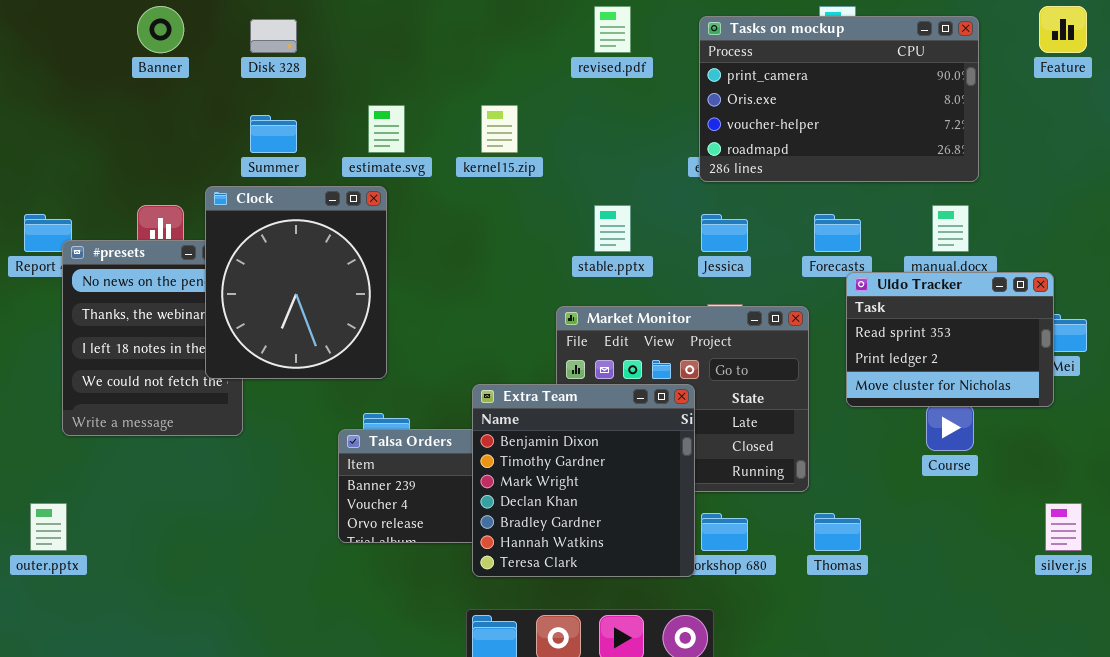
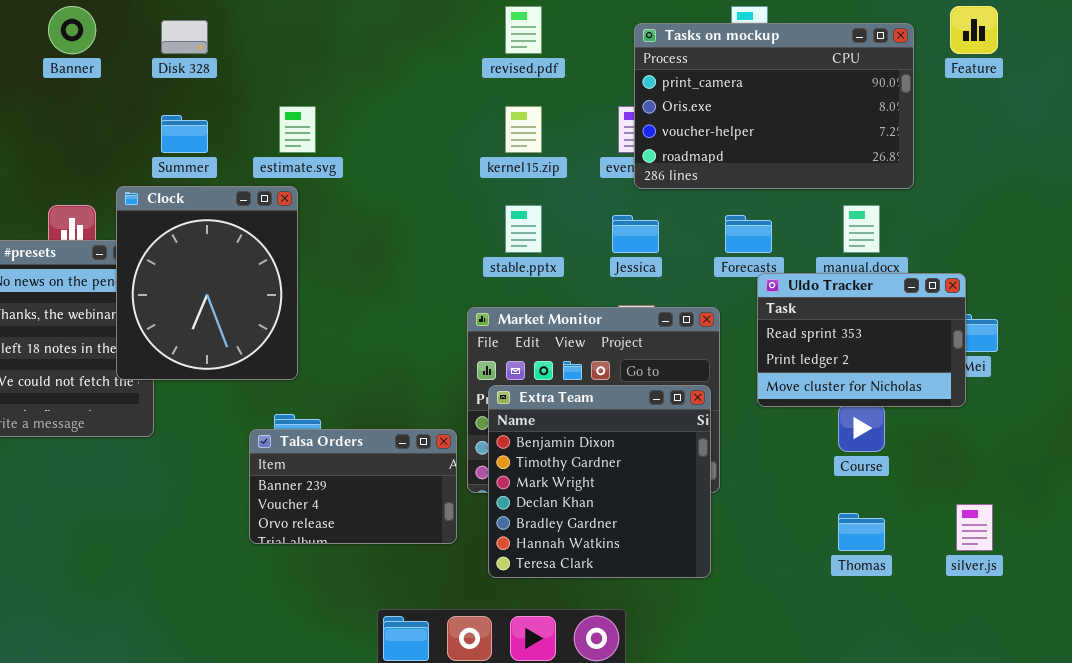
Tasks on mockup: [699,16,979,182] -> [634,23,914,189], moved
kernel15.zip: [481,105,518,153] -> [505,106,542,153], moved
Extra Team: [472,384,695,577] -> [488,385,711,578], moved
Thomas: [814,513,861,551] -> [838,513,885,551], moved

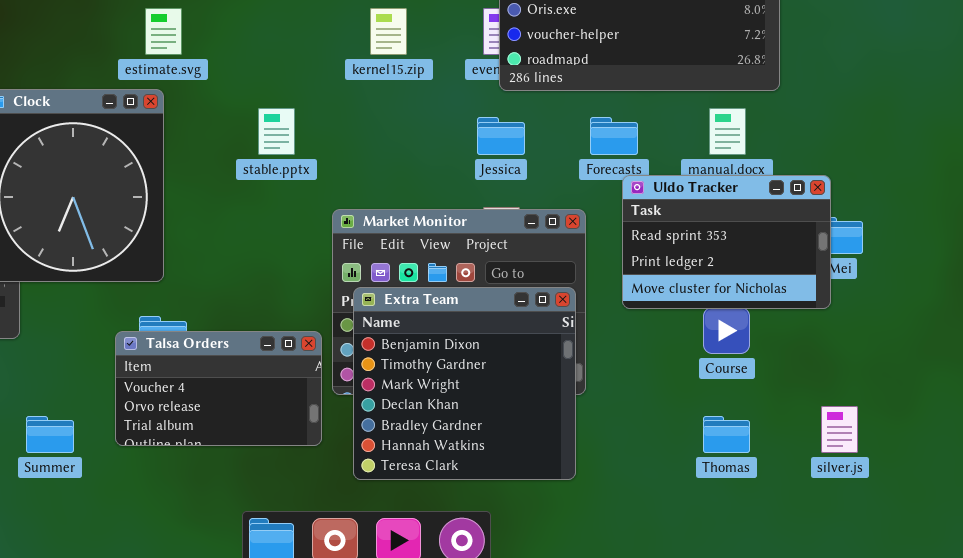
Summer: [161,115,208,153] -> [26,416,74,453], moved
stable.pptx: [505,205,542,253] -> [258,108,295,155], moved
Talsa Orders: [249,429,457,544] -> [115,331,322,446], scrolled down 1 row

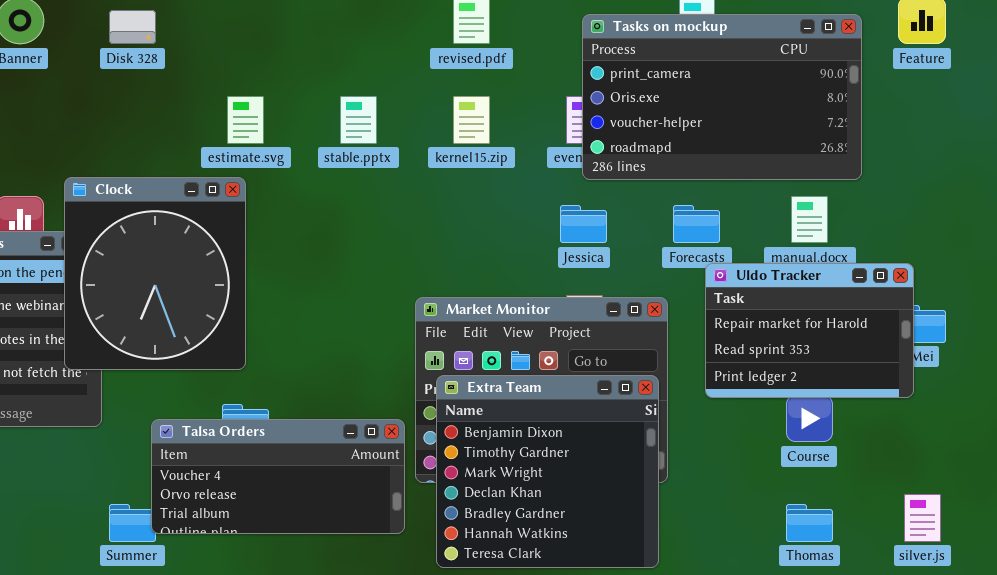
stable.pptx: [258,108,295,155] -> [340,96,377,144], moved
Uldo Tracker: [622,175,831,309] -> [705,263,914,398], scrolled up 1 row
Talsa Orders: [115,331,322,446] -> [151,419,405,534], resized

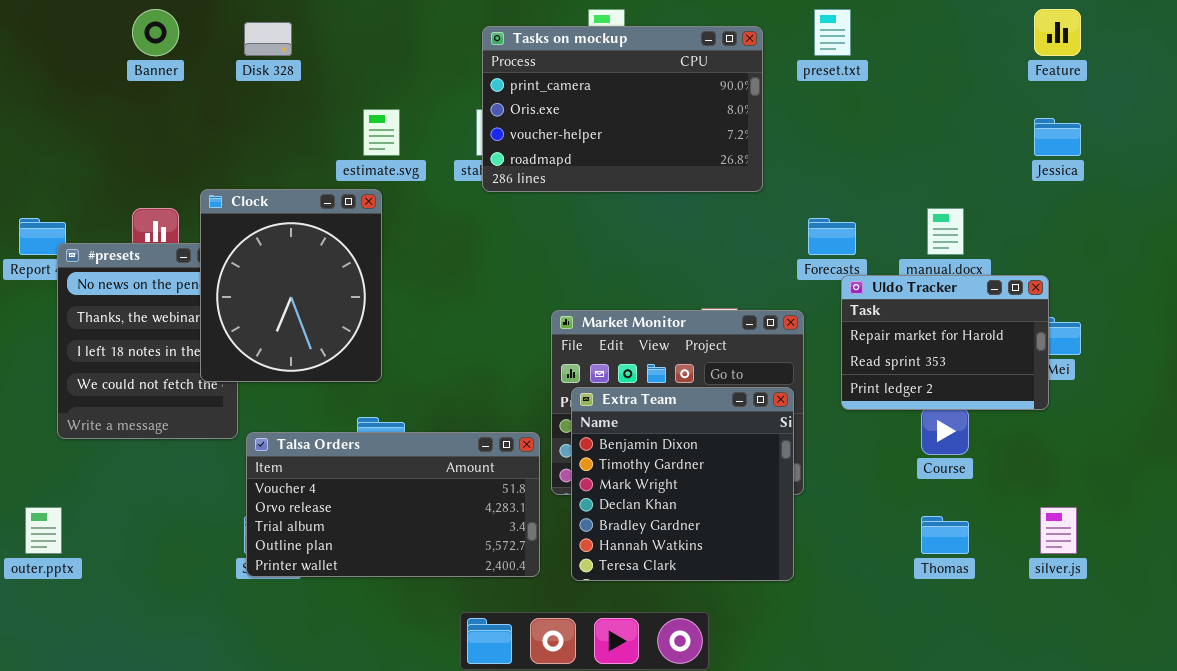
Tasks on mockup: [582,14,862,180] -> [482,26,763,192], moved
Jessica: [560,205,607,243] -> [1034,118,1081,156], moved
Talsa Orders: [151,419,405,534] -> [246,432,540,577], resized

